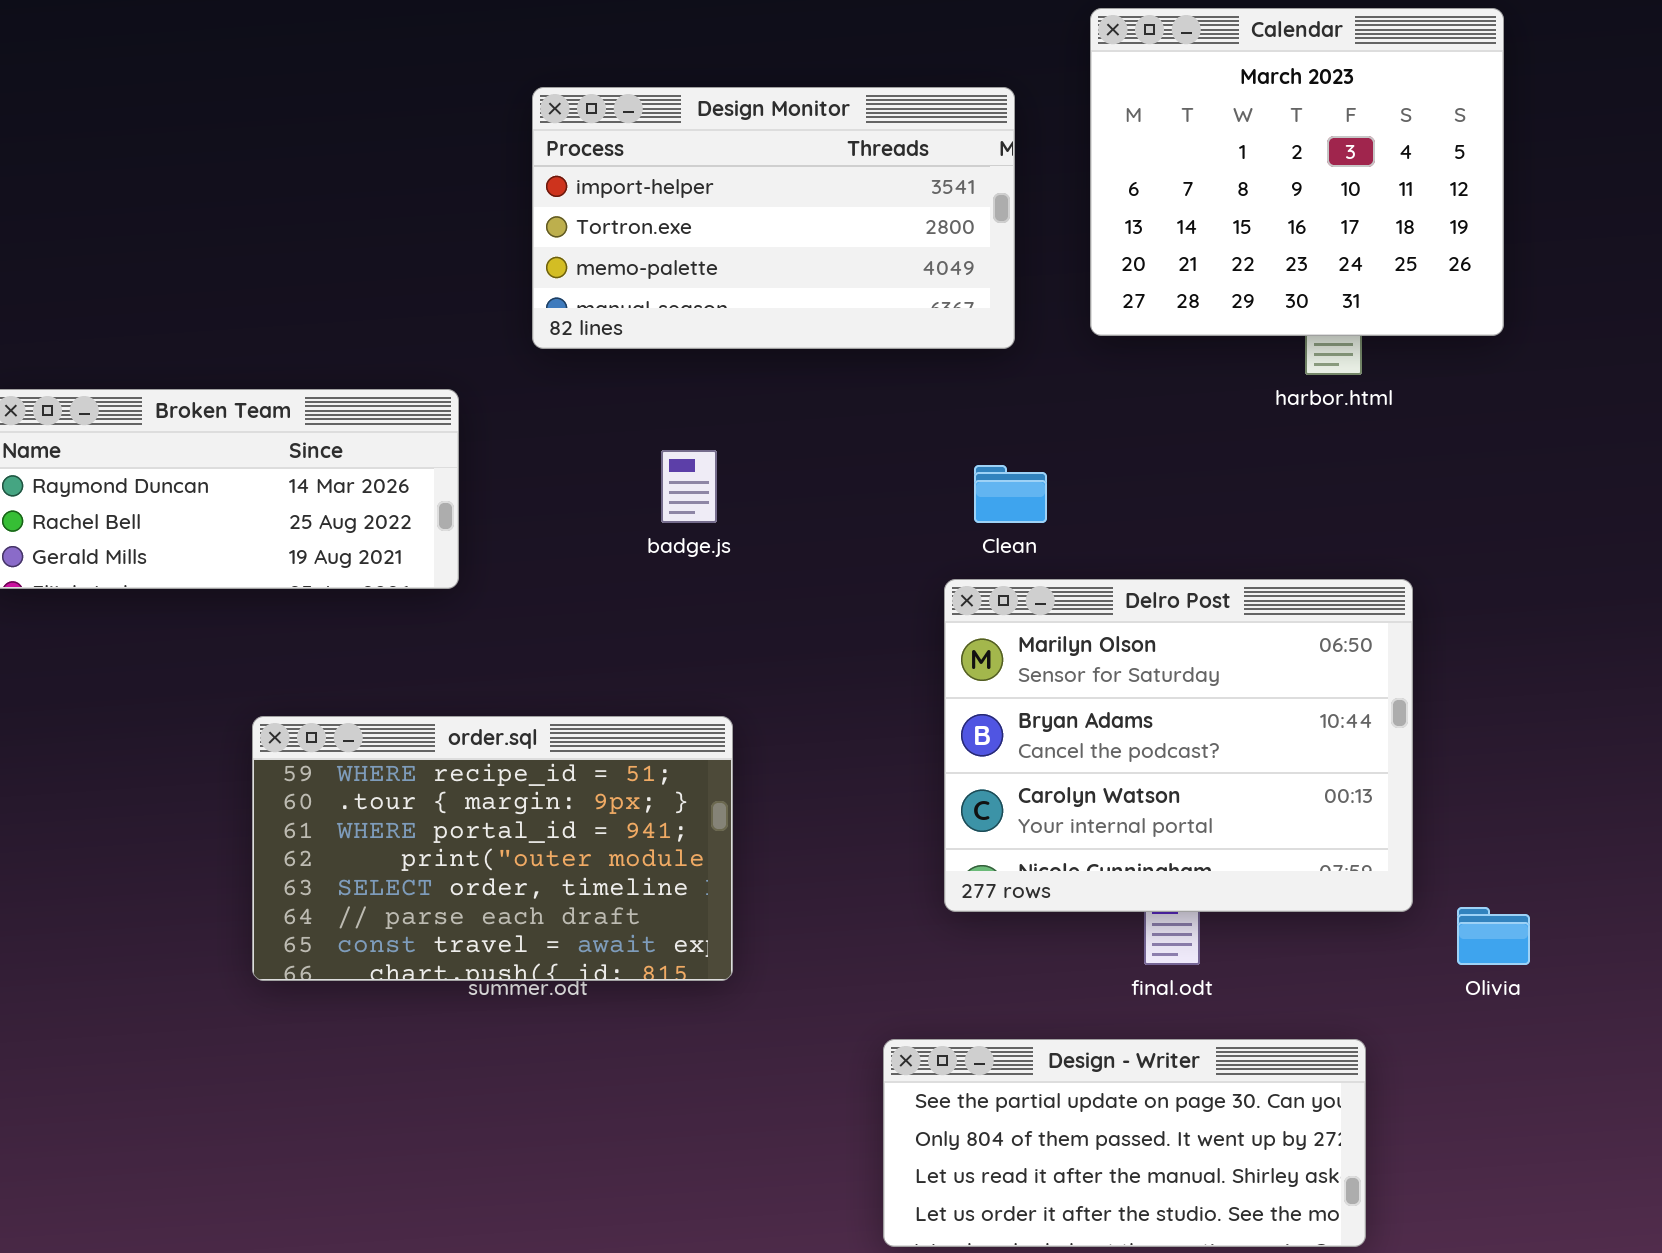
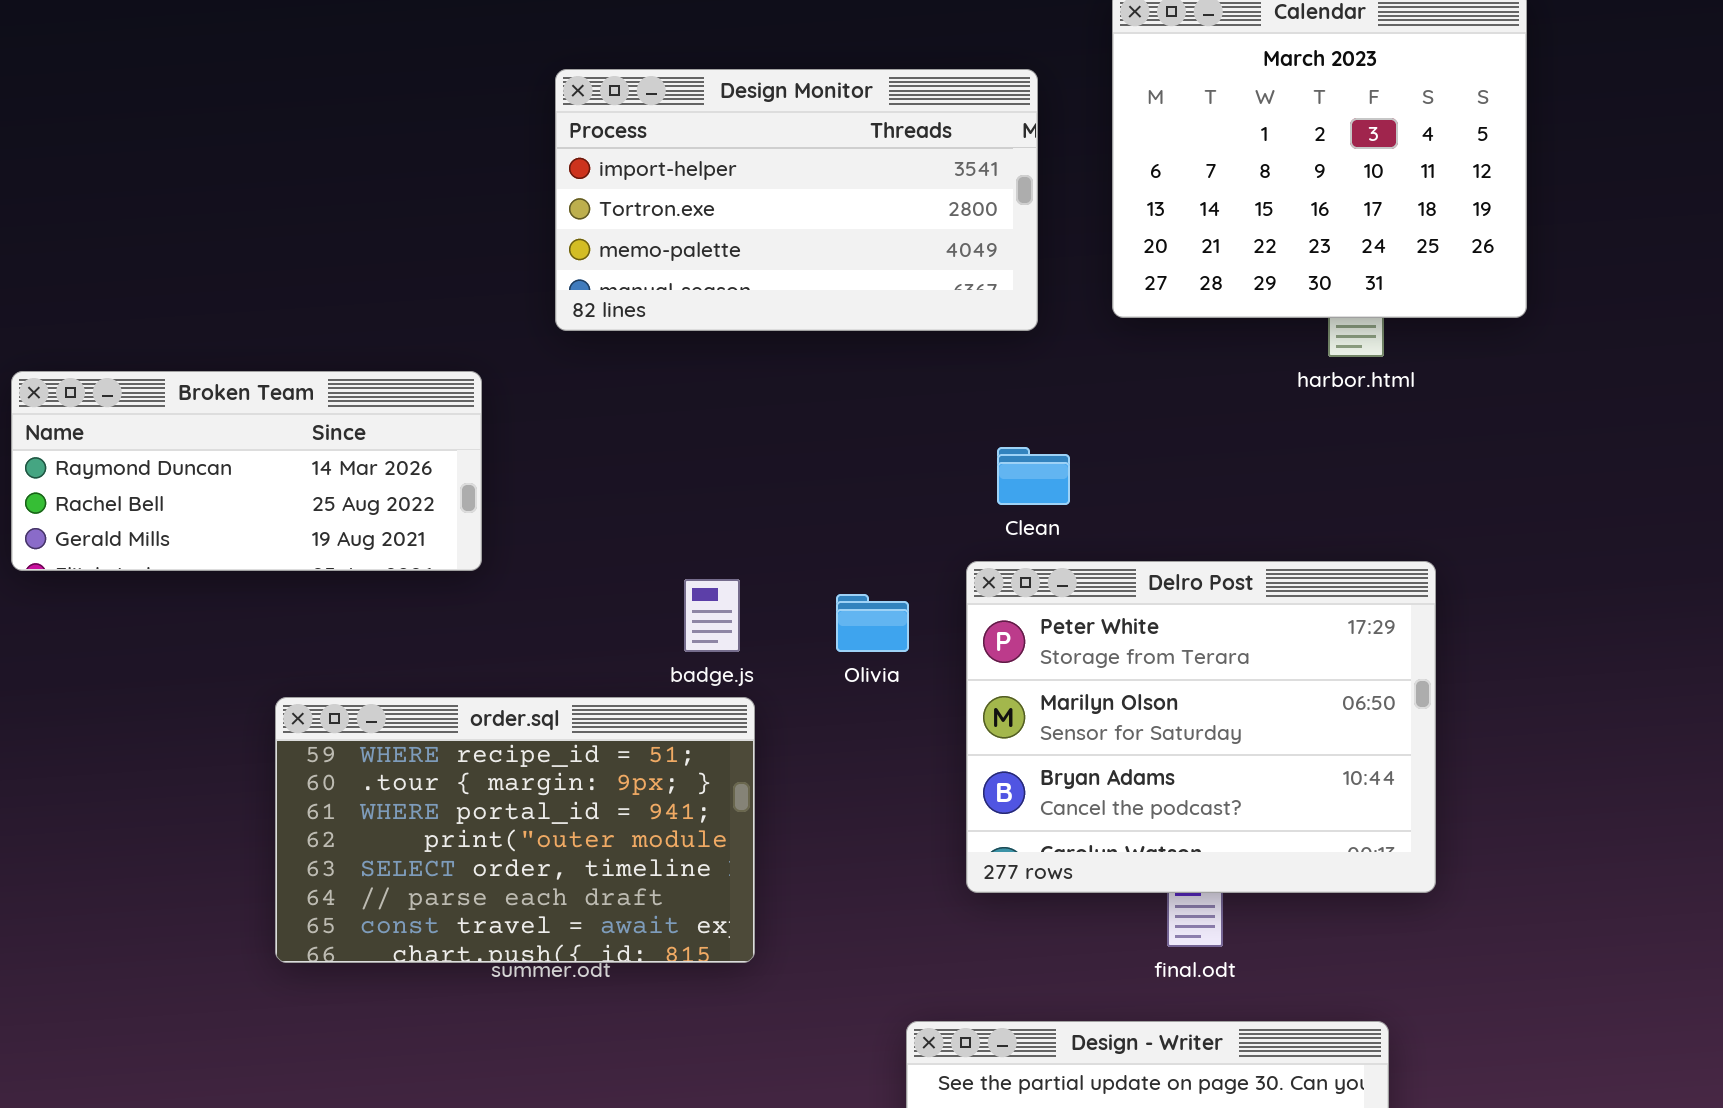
badge.js: [661,450,717,523] -> [684,579,740,652], moved
Delro Post: [944,579,1413,912] -> [966,561,1436,893], scrolled up 1 row
Olivia: [1457,907,1530,965] -> [836,594,909,652], moved

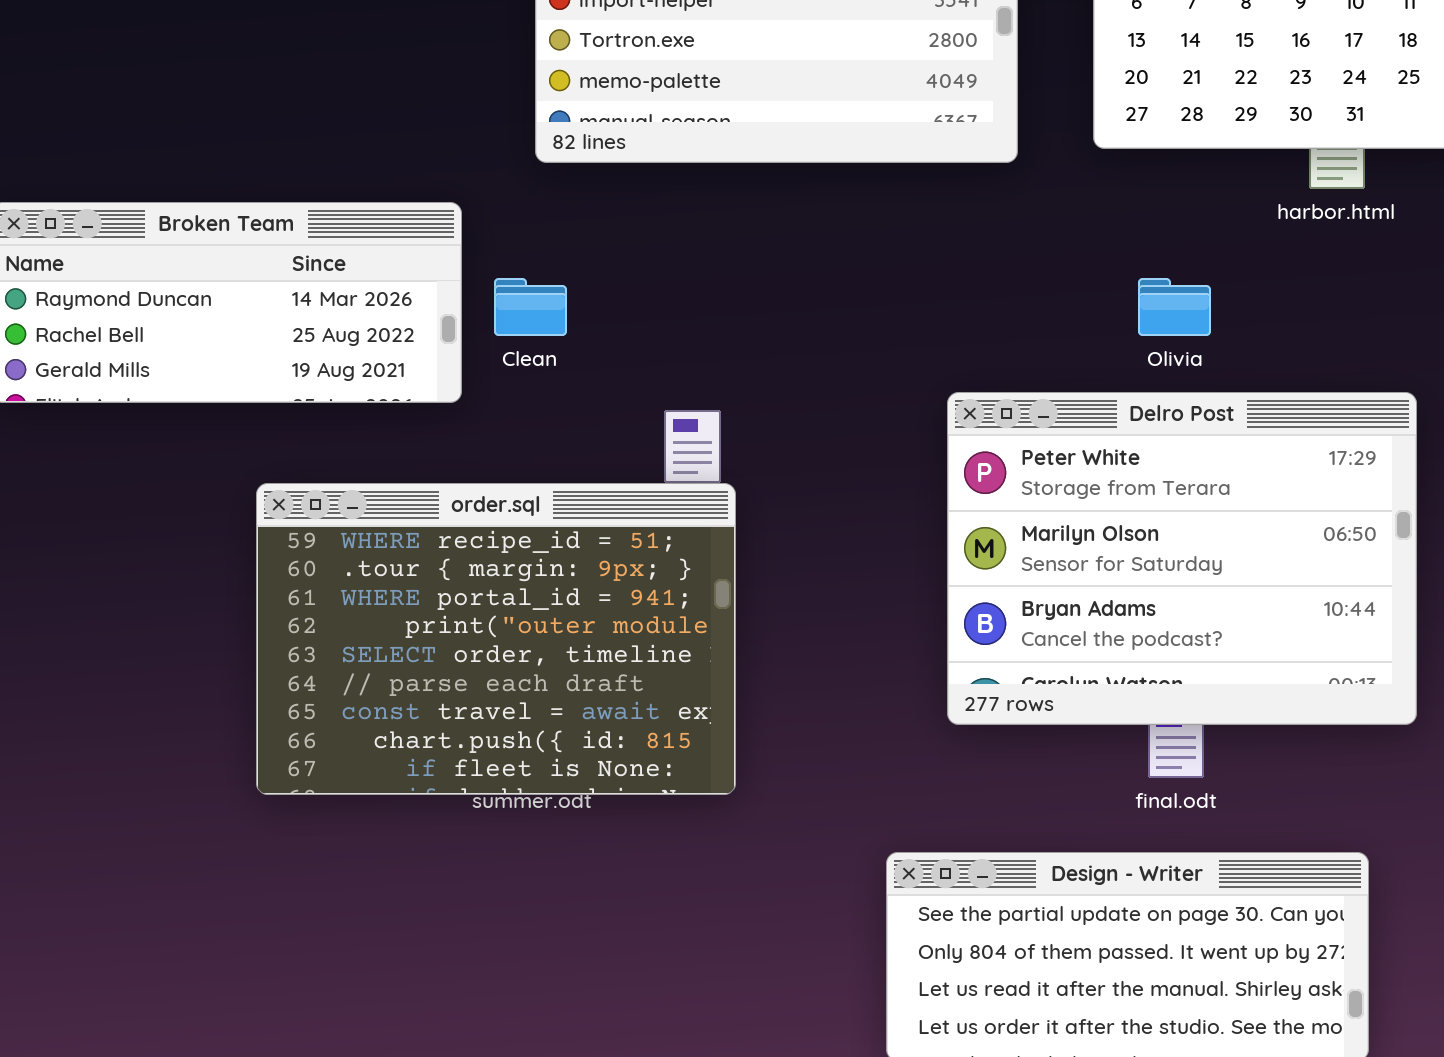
Clean: [997,447,1070,505] -> [494,278,567,336], moved
Olivia: [836,594,909,652] -> [1138,278,1211,336], moved
order.sql: [275,697,755,963] -> [256,483,736,795], resized

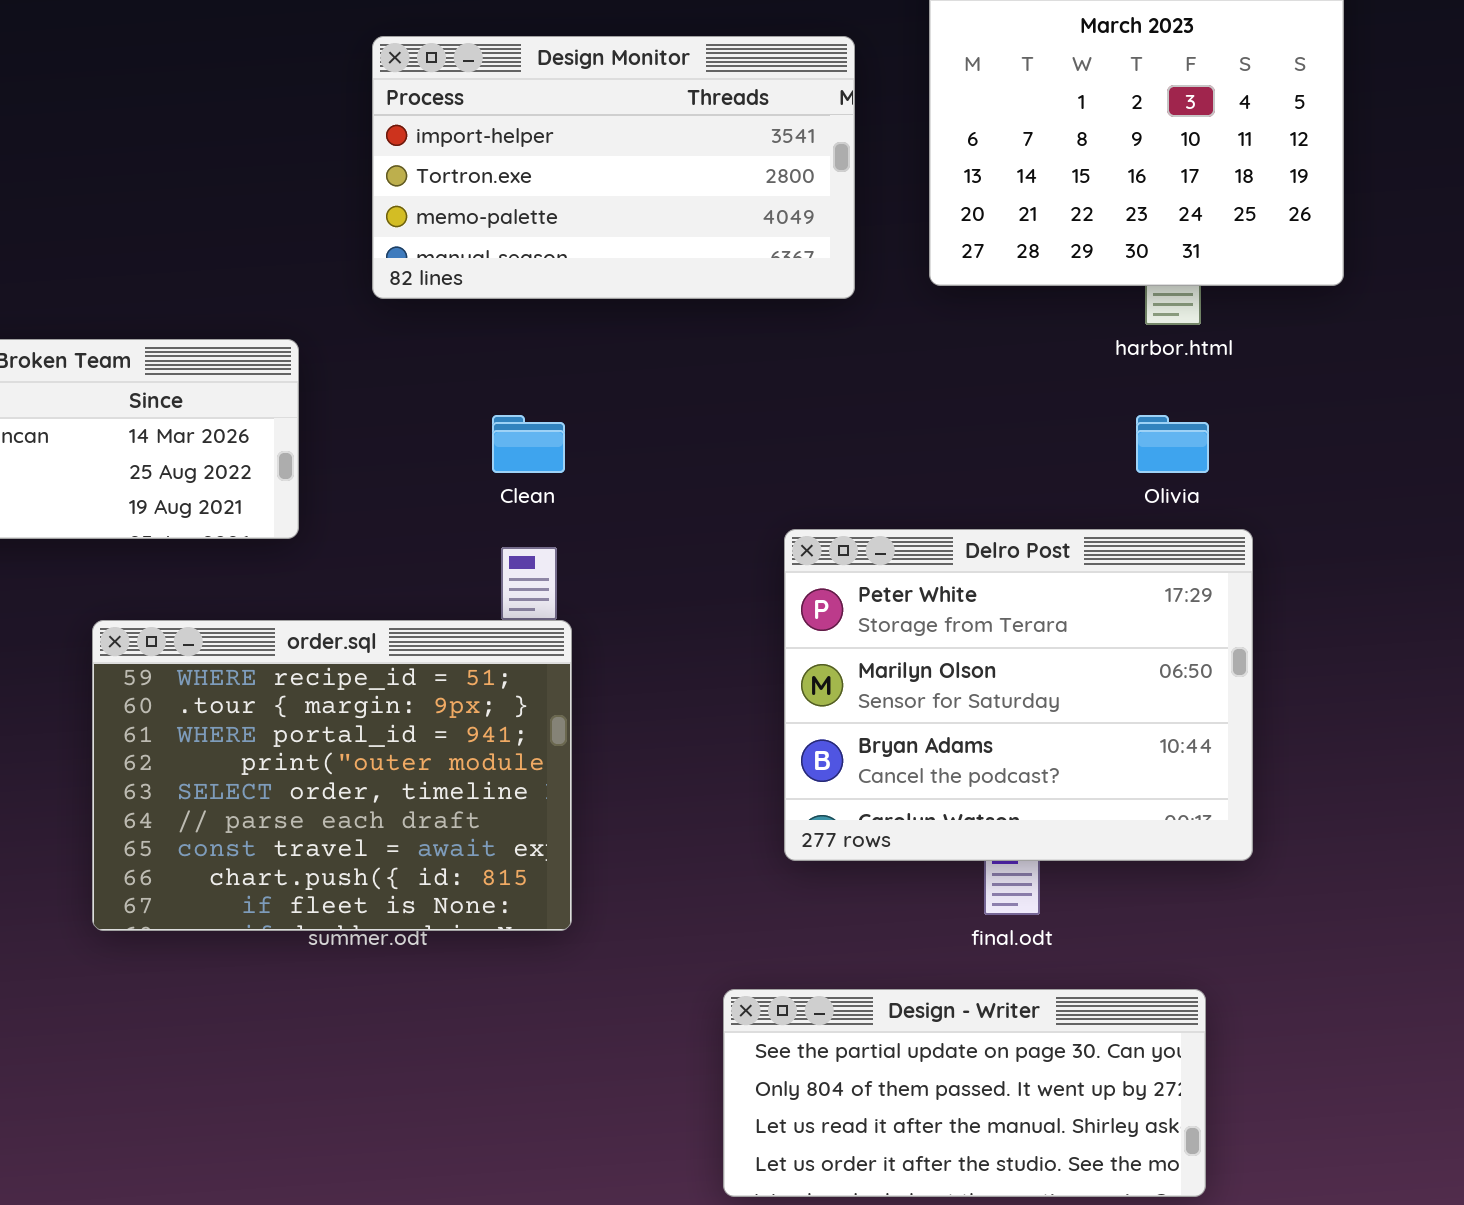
Clean: [494,278,567,336] -> [492,415,565,473], moved
Olivia: [1138,278,1211,336] -> [1136,415,1209,473], moved

